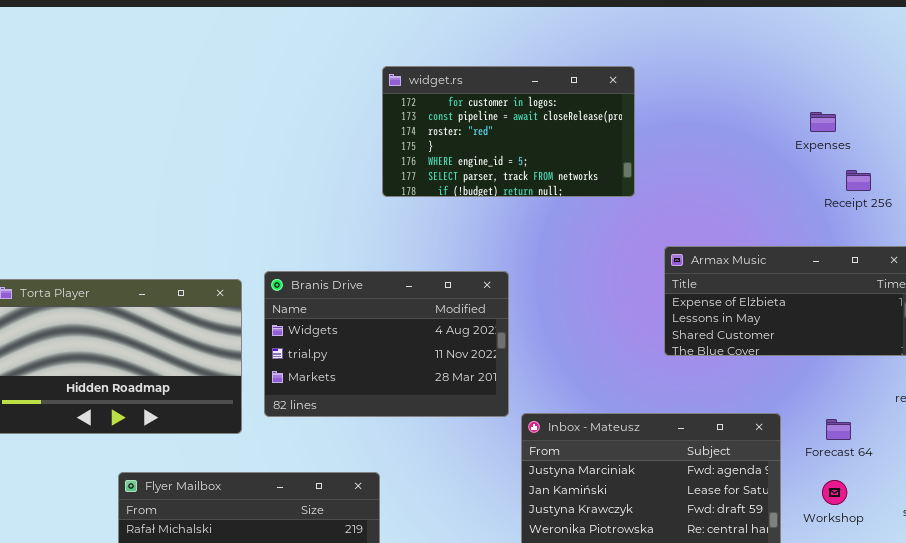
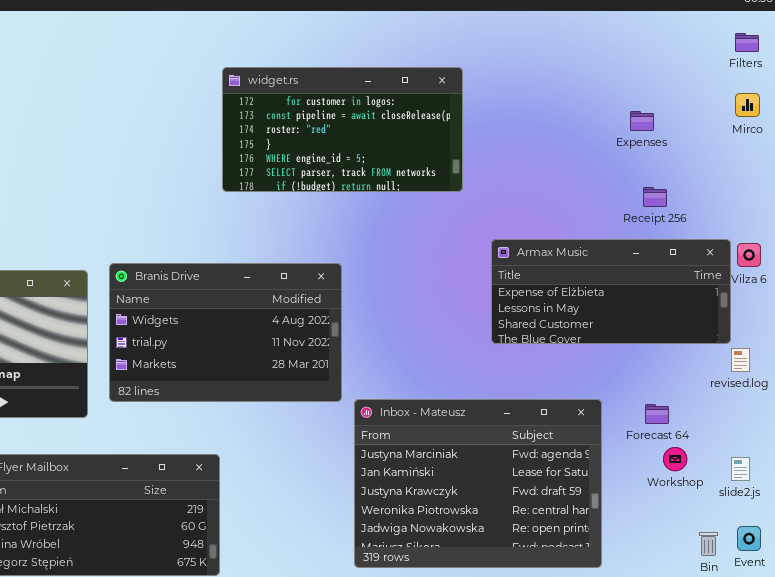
Receipt 256: [846,170,871,191] -> [643,187,667,207], moved
Workshop: [822,480,847,505] -> [663,447,687,471], moved

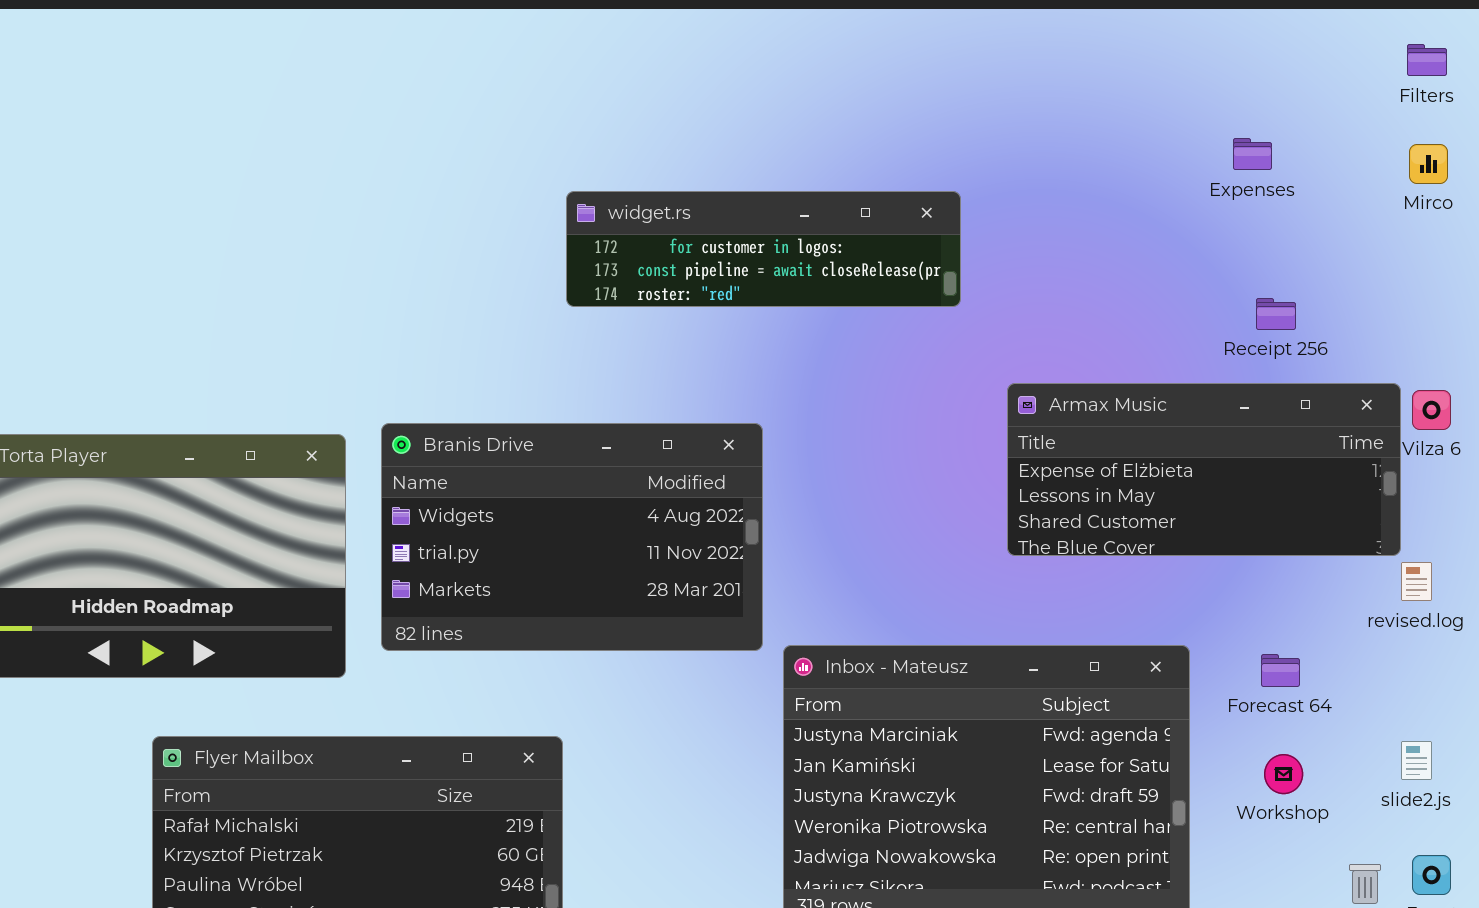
widget.rs: [222,67,463,192] -> [566,191,961,307], resized
Expenses: [630,111,654,131] -> [1233,138,1272,170], moved
Workshop: [663,447,687,471] -> [1264,754,1303,794], moved

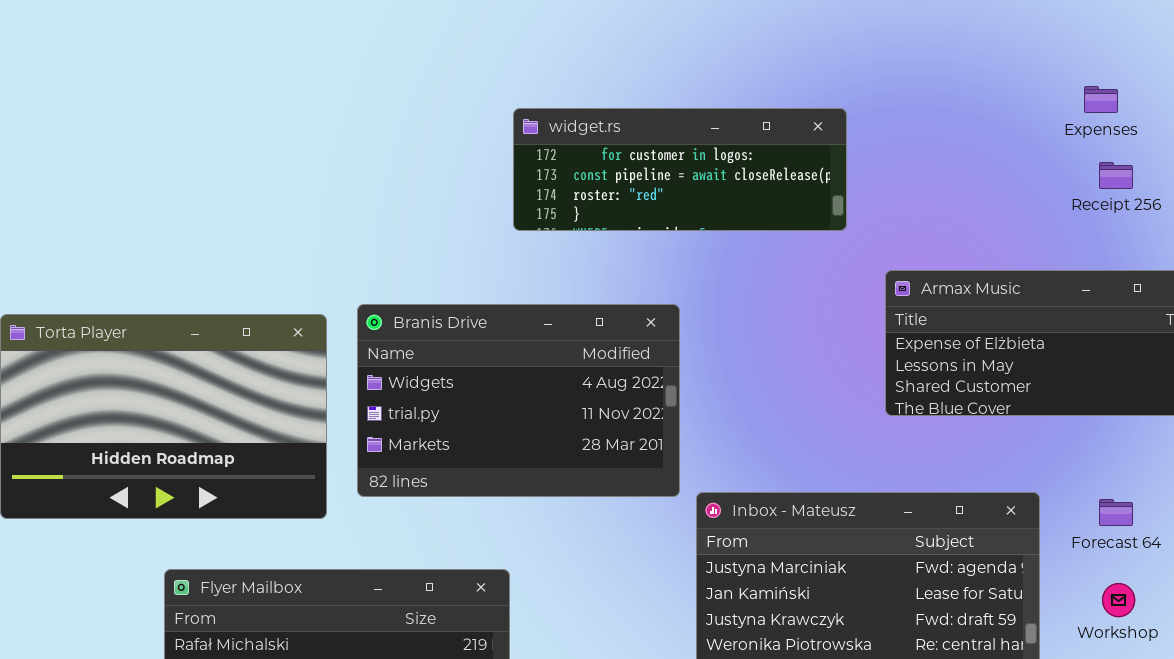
Expenses: [1233,138,1272,170] -> [1084,86,1118,113], moved
widget.rs: [566,191,961,307] -> [513,108,847,231], resized
Receipt 256: [1256,298,1296,330] -> [1099,162,1133,189], moved

